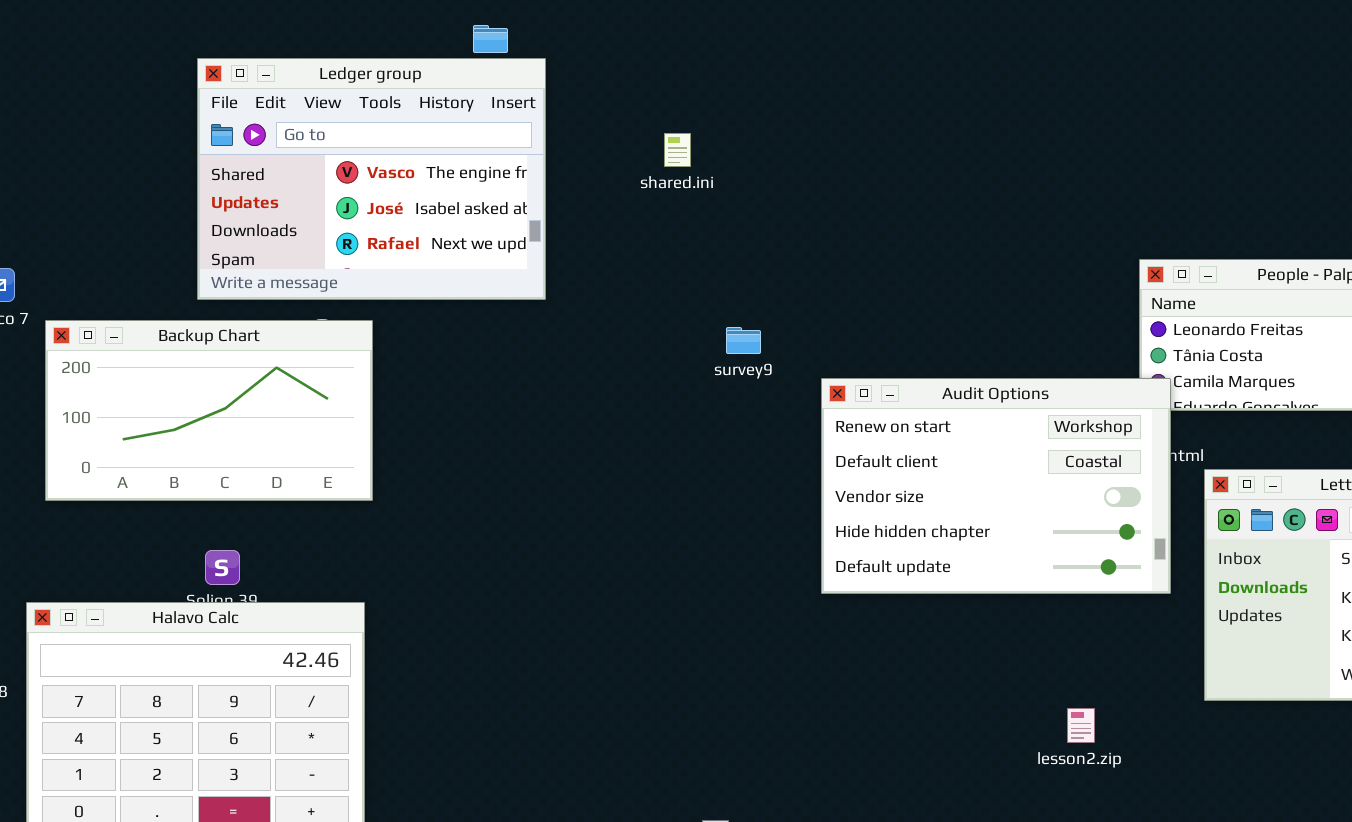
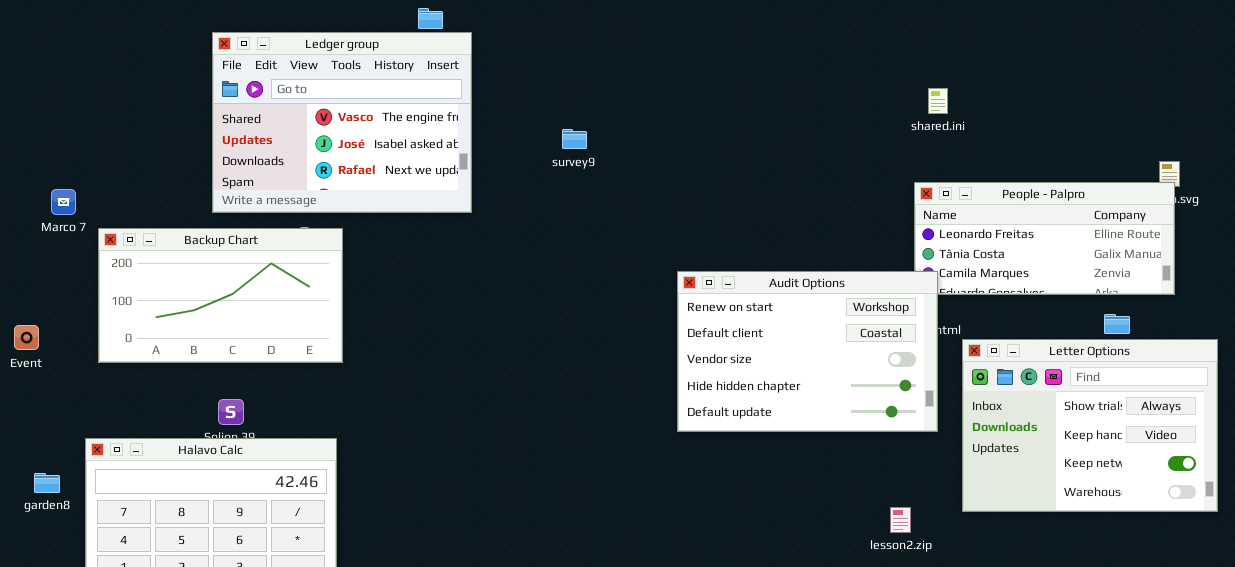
shared.ini: [664,133,691,167] -> [928,88,948,114], moved
survey9: [726,327,761,354] -> [562,129,587,149], moved
lesson2.zip: [1067,708,1095,743] -> [890,507,911,533], moved

